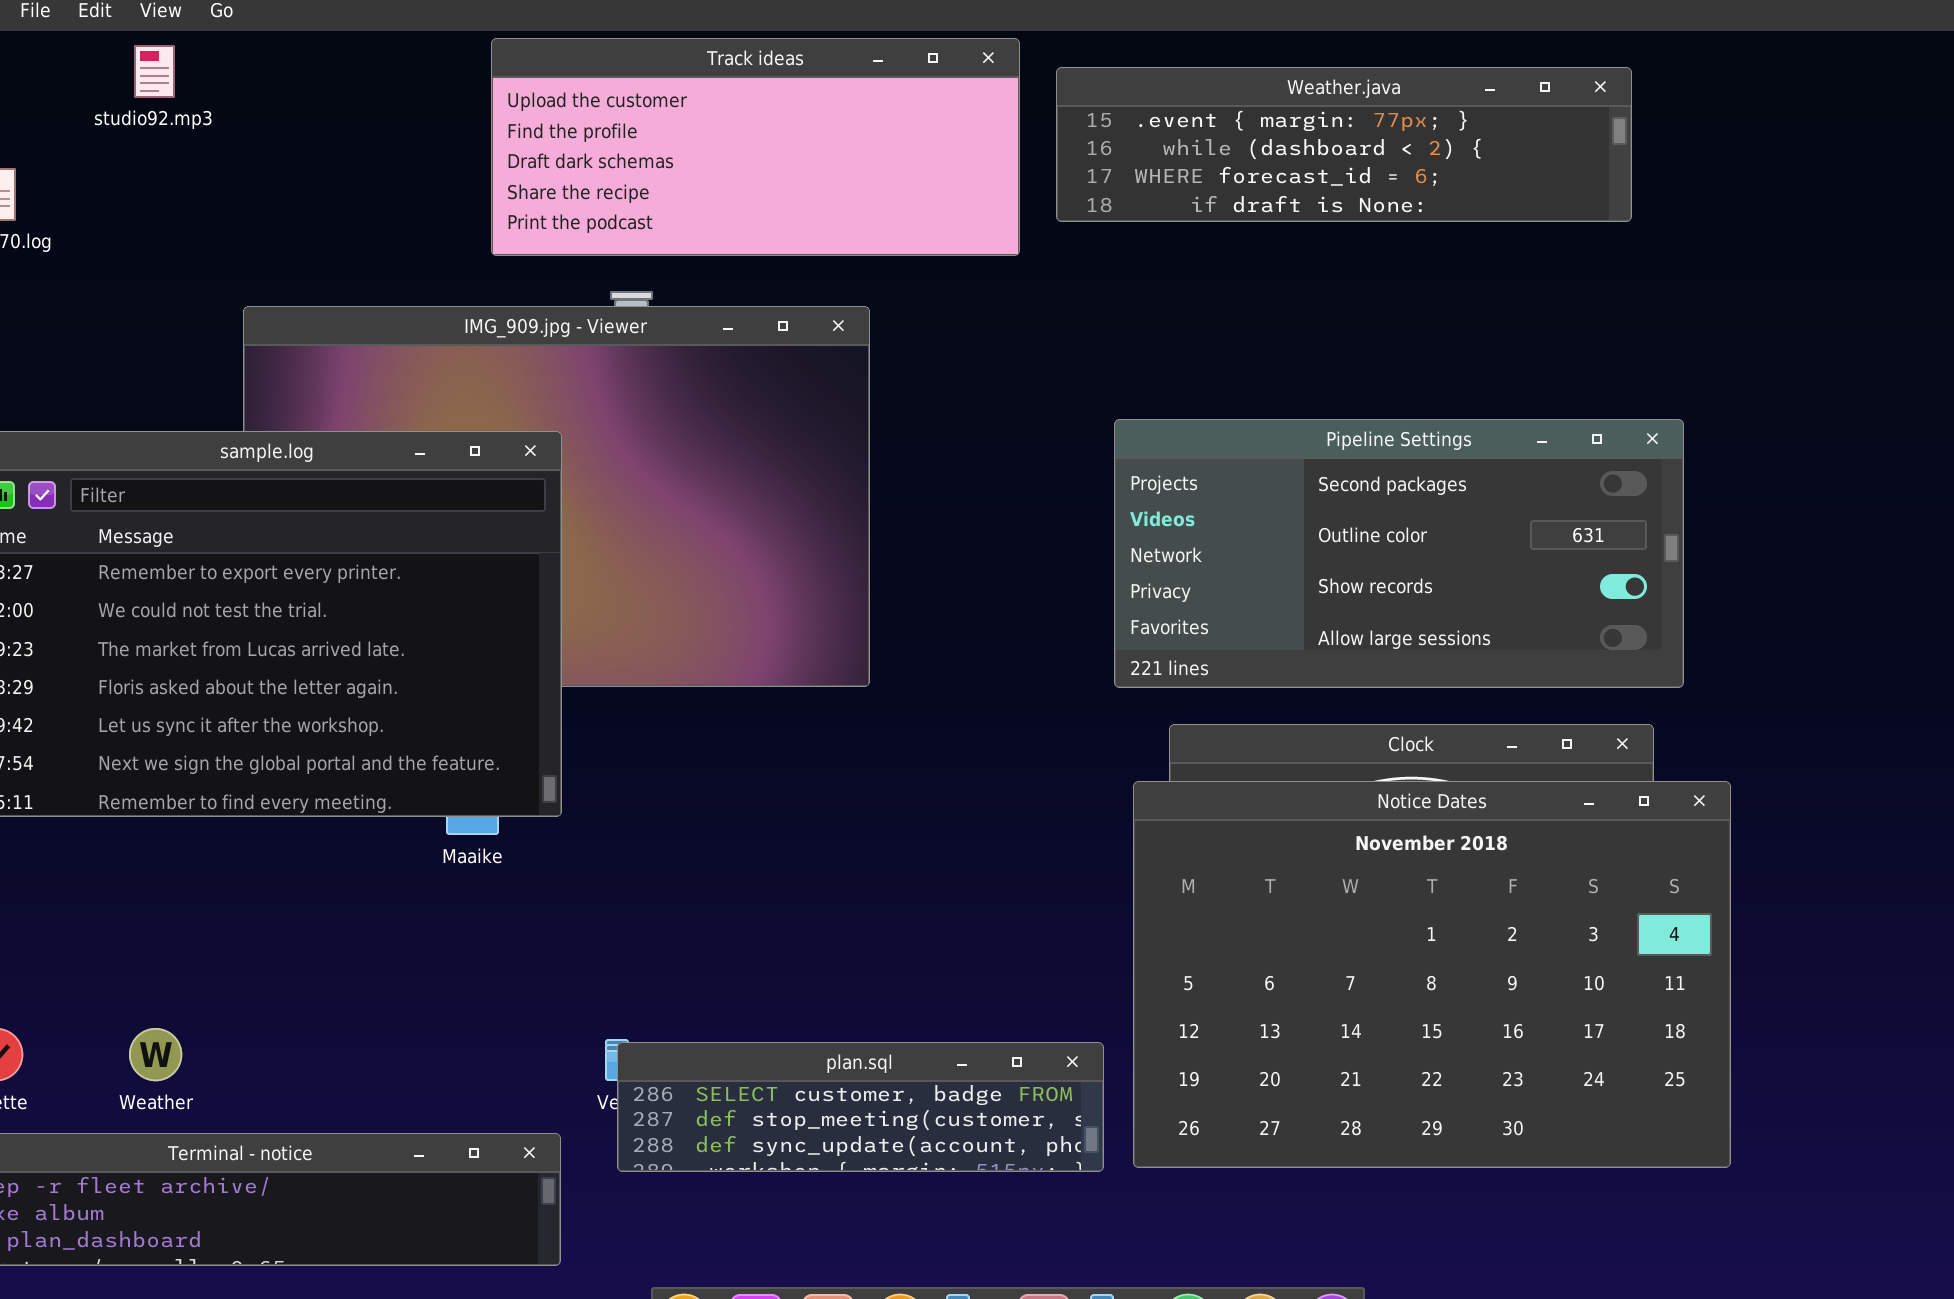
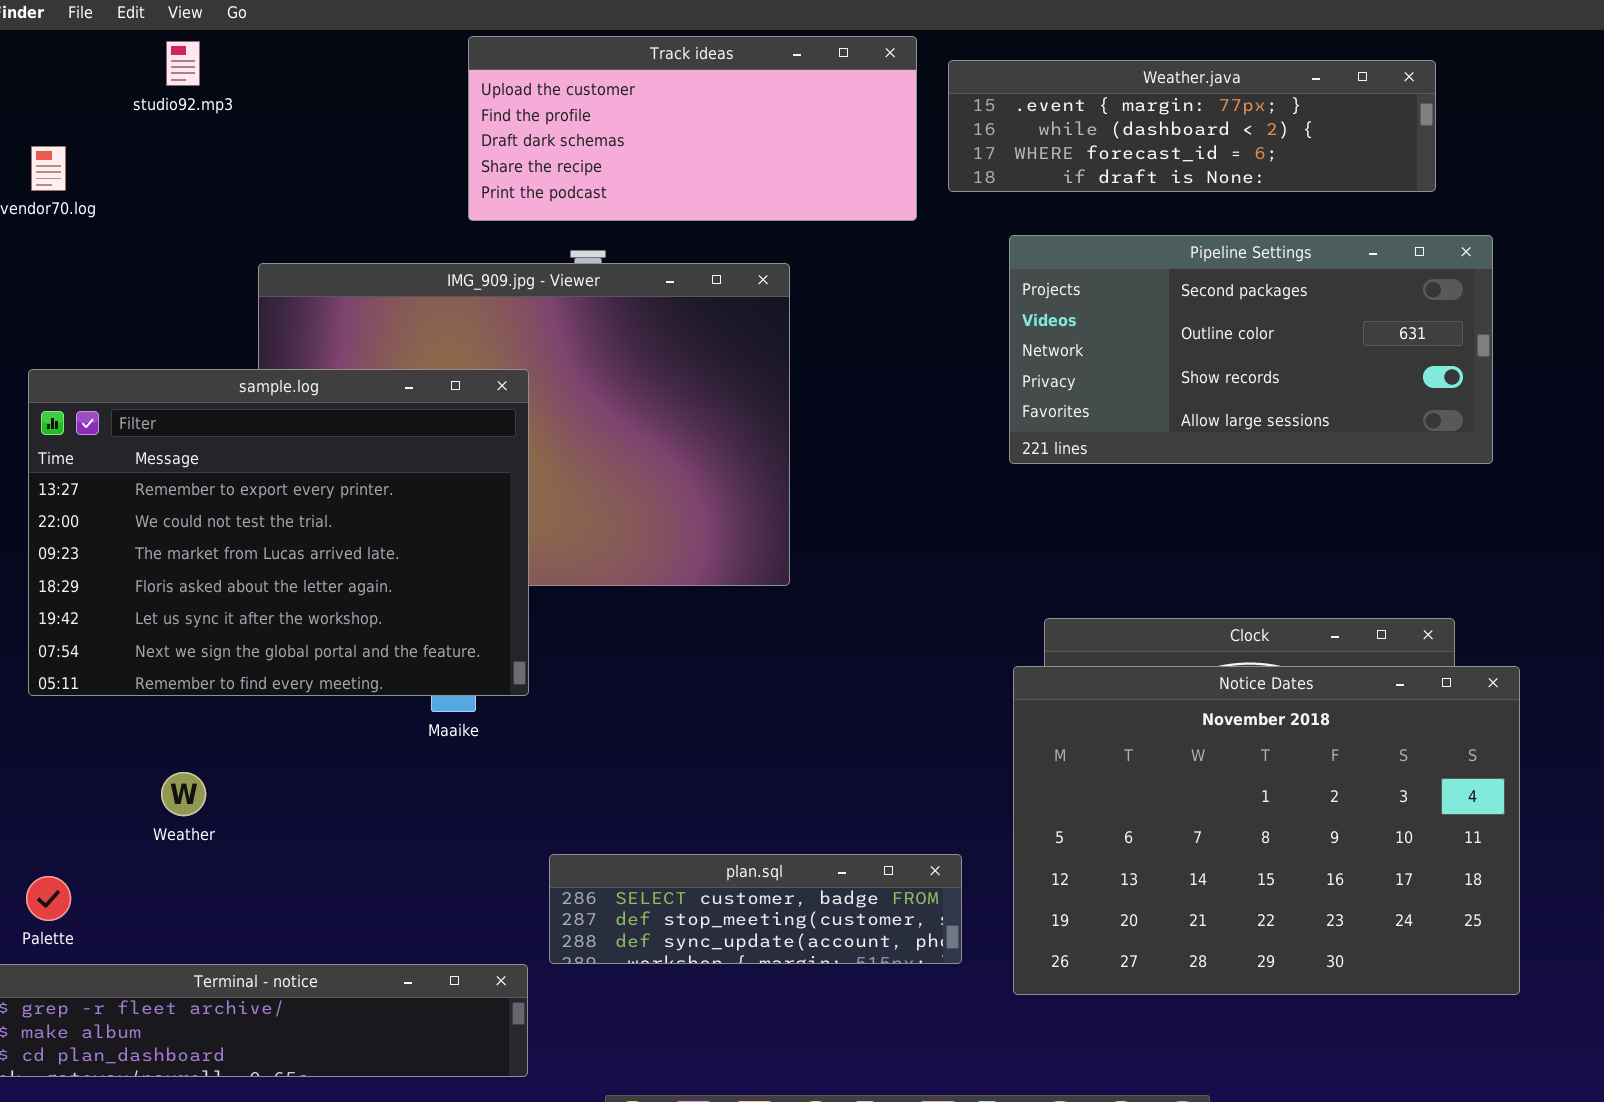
Pipeline Settings: [1114,419,1684,688] -> [1009,235,1493,464], moved
Weather: [129,1028,182,1081] -> [161,772,206,816], moved
plan.sql: [617,1042,1104,1172] -> [549,854,962,964], moved

